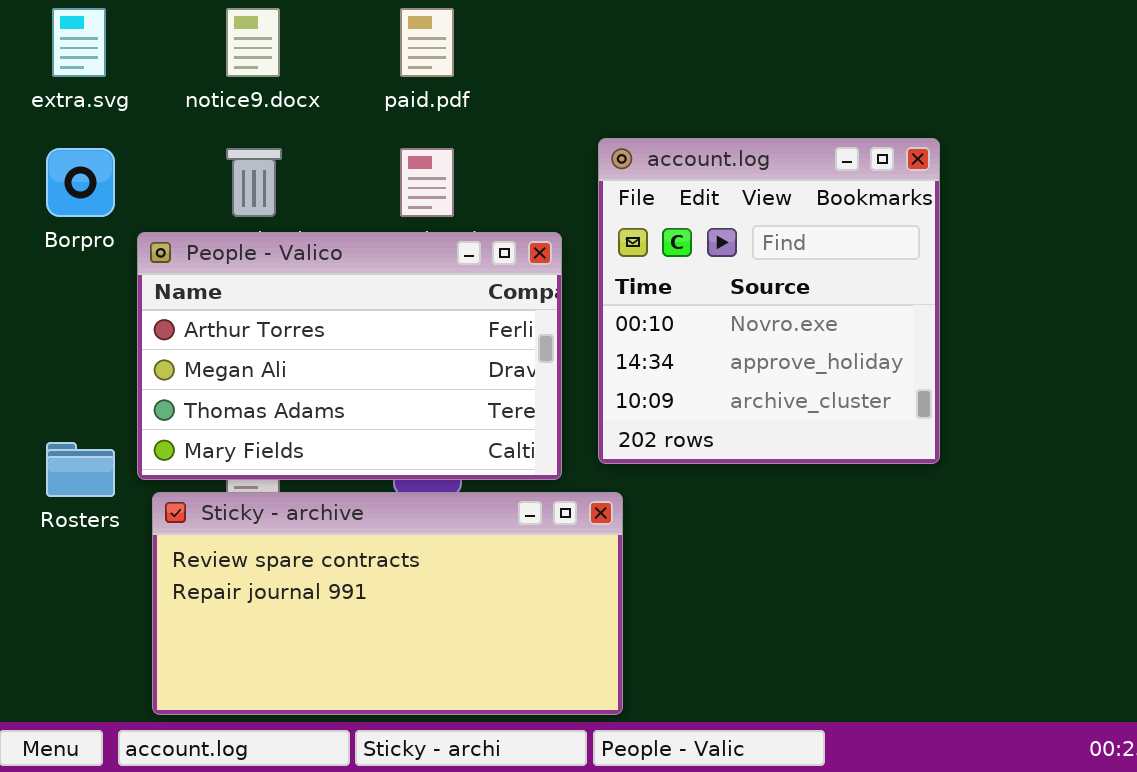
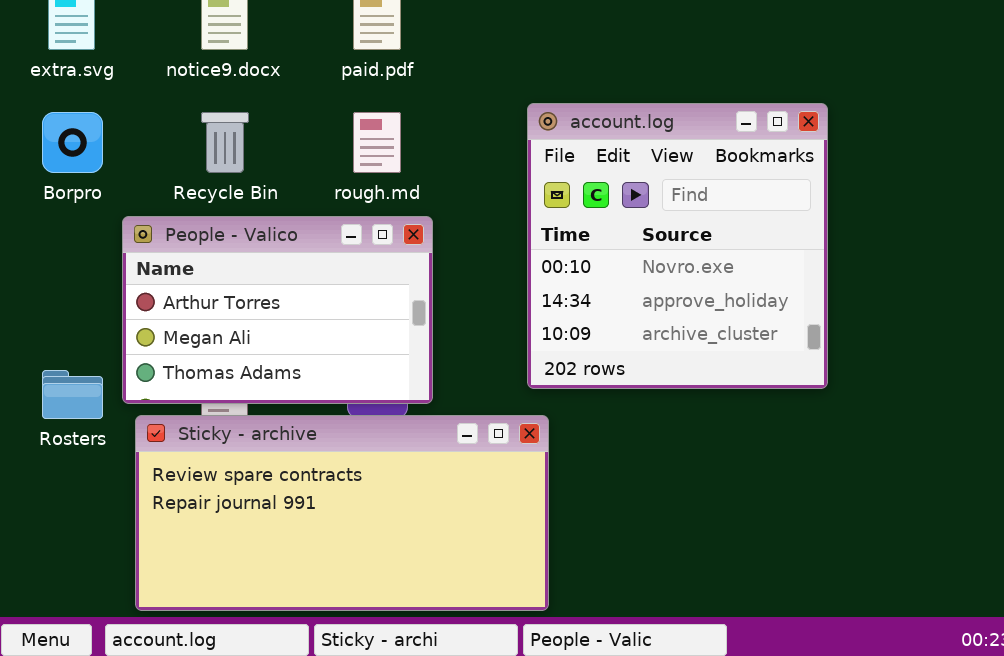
People - Valico: [137,232,562,480] -> [122,216,433,404], resized

